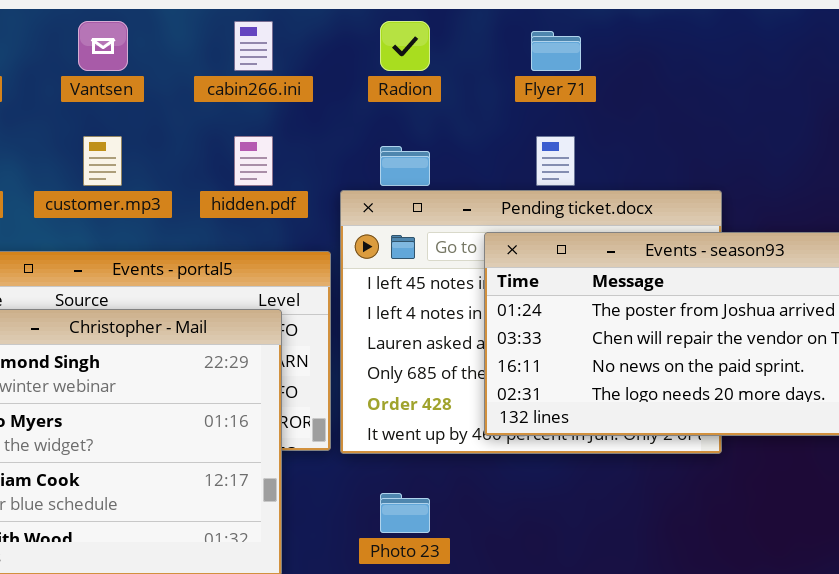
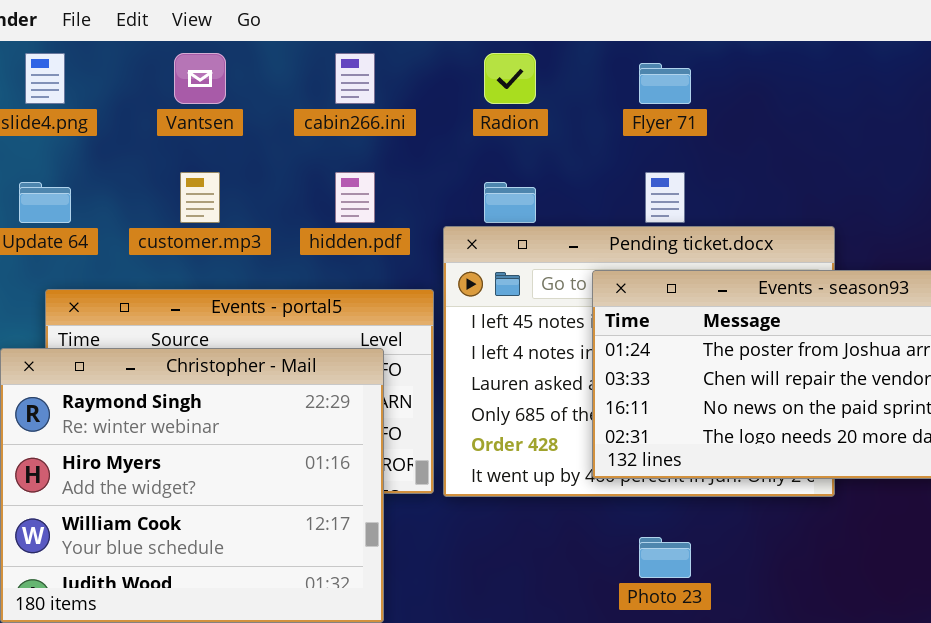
Photo 23: [380,493,430,533] -> [639,537,691,578], moved

